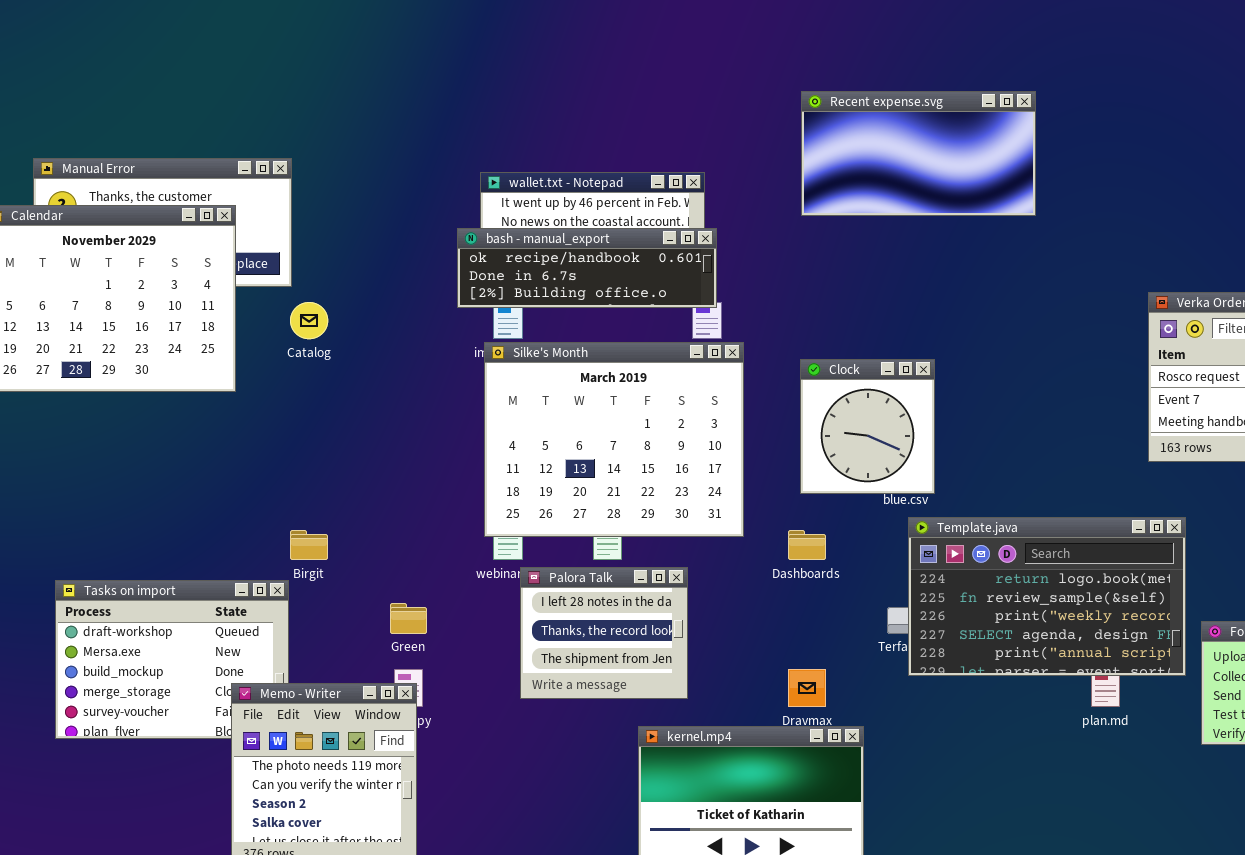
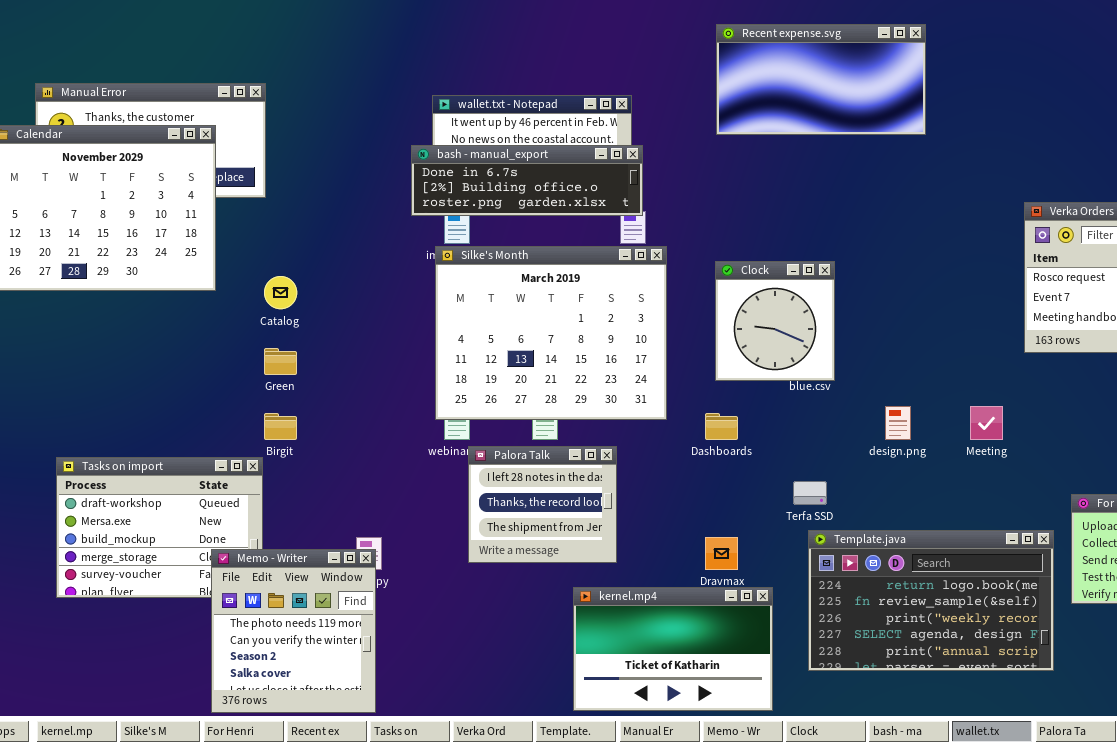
bash - manual_export: [457,228,717,308] -> [411,145,643,216], scrolled down 1 row
Catalog: [290,302,328,339] -> [264,276,297,309], moved
Template.java: [908,517,1186,676] -> [808,530,1054,671], moved
Green: [390,603,427,634] -> [264,348,297,375], moved

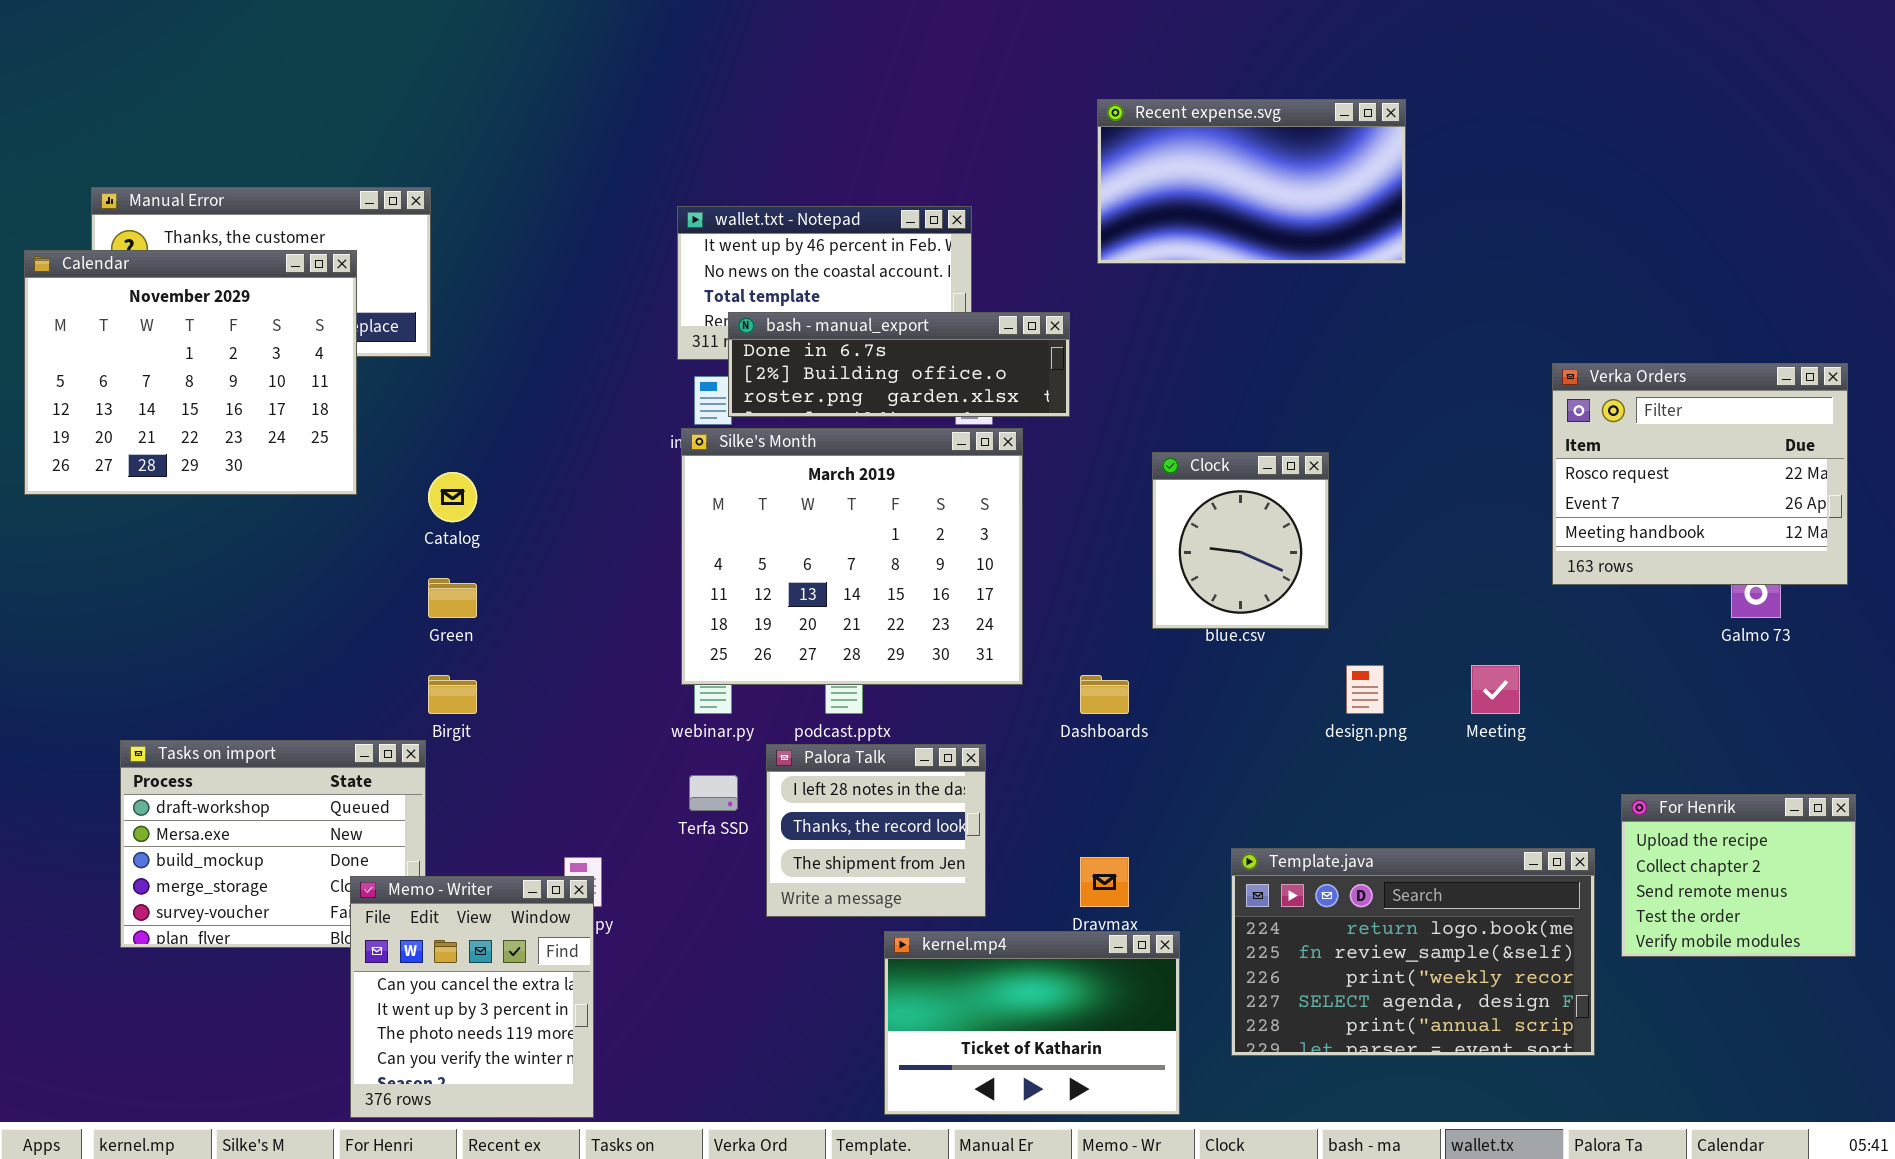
bash - manual_export: [411,145,643,216] -> [728,312,1070,417], moved
Clock: [715,261,835,381] -> [1152,452,1329,629], moved
Palora Talk: [468,446,617,563] -> [766,744,986,917], moved
Terfa SSD: [793,481,827,505] -> [689,775,738,811], moved
Memo - Writer: [211,549,376,713] -> [350,876,594,1118], scrolled up 2 rows

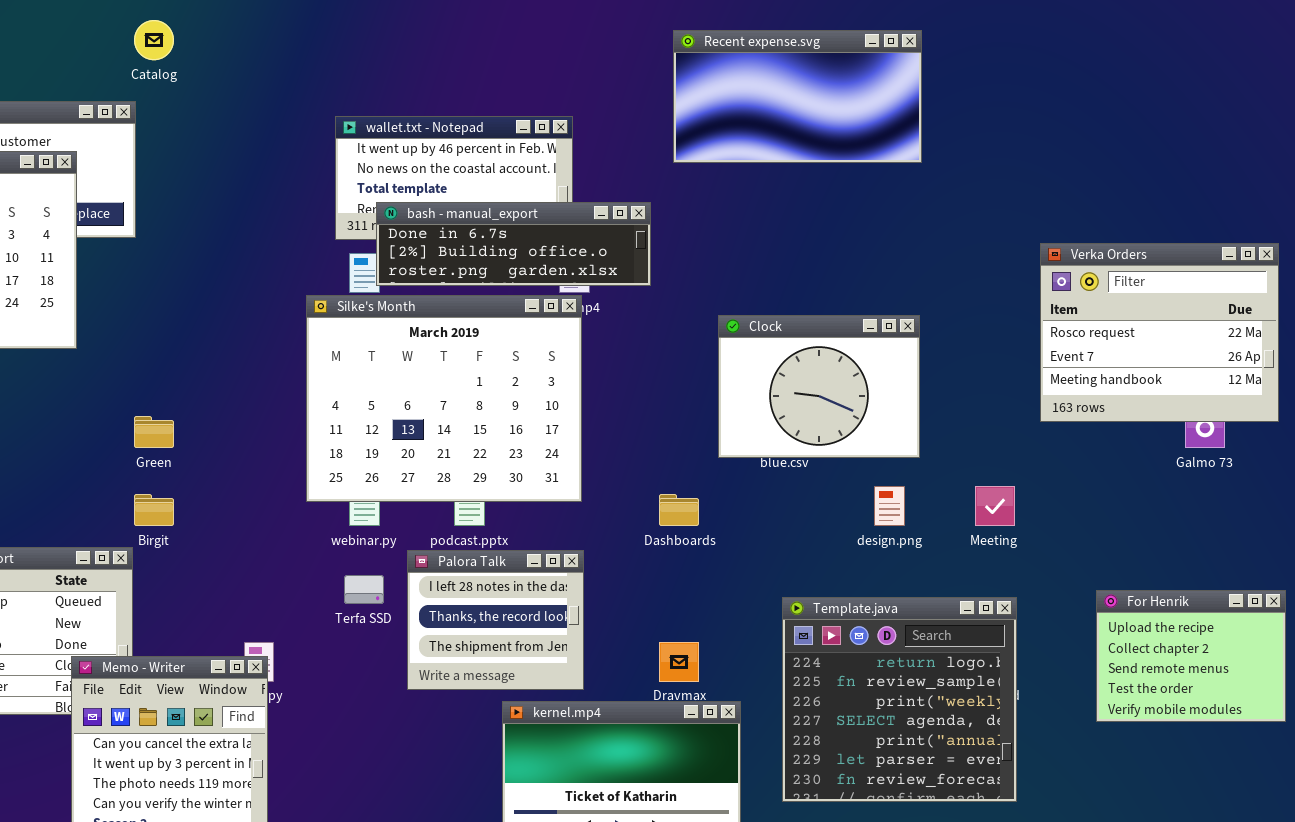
Silke's Month: [681,428,1023,685] -> [306,295,582,502], moved
Clock: [1152,452,1329,629] -> [718,315,920,458], resized
Catalog: [428,472,477,522] -> [134,20,174,60], moved
Template.java: [1231,848,1595,1056] -> [782,597,1017,802], resized

